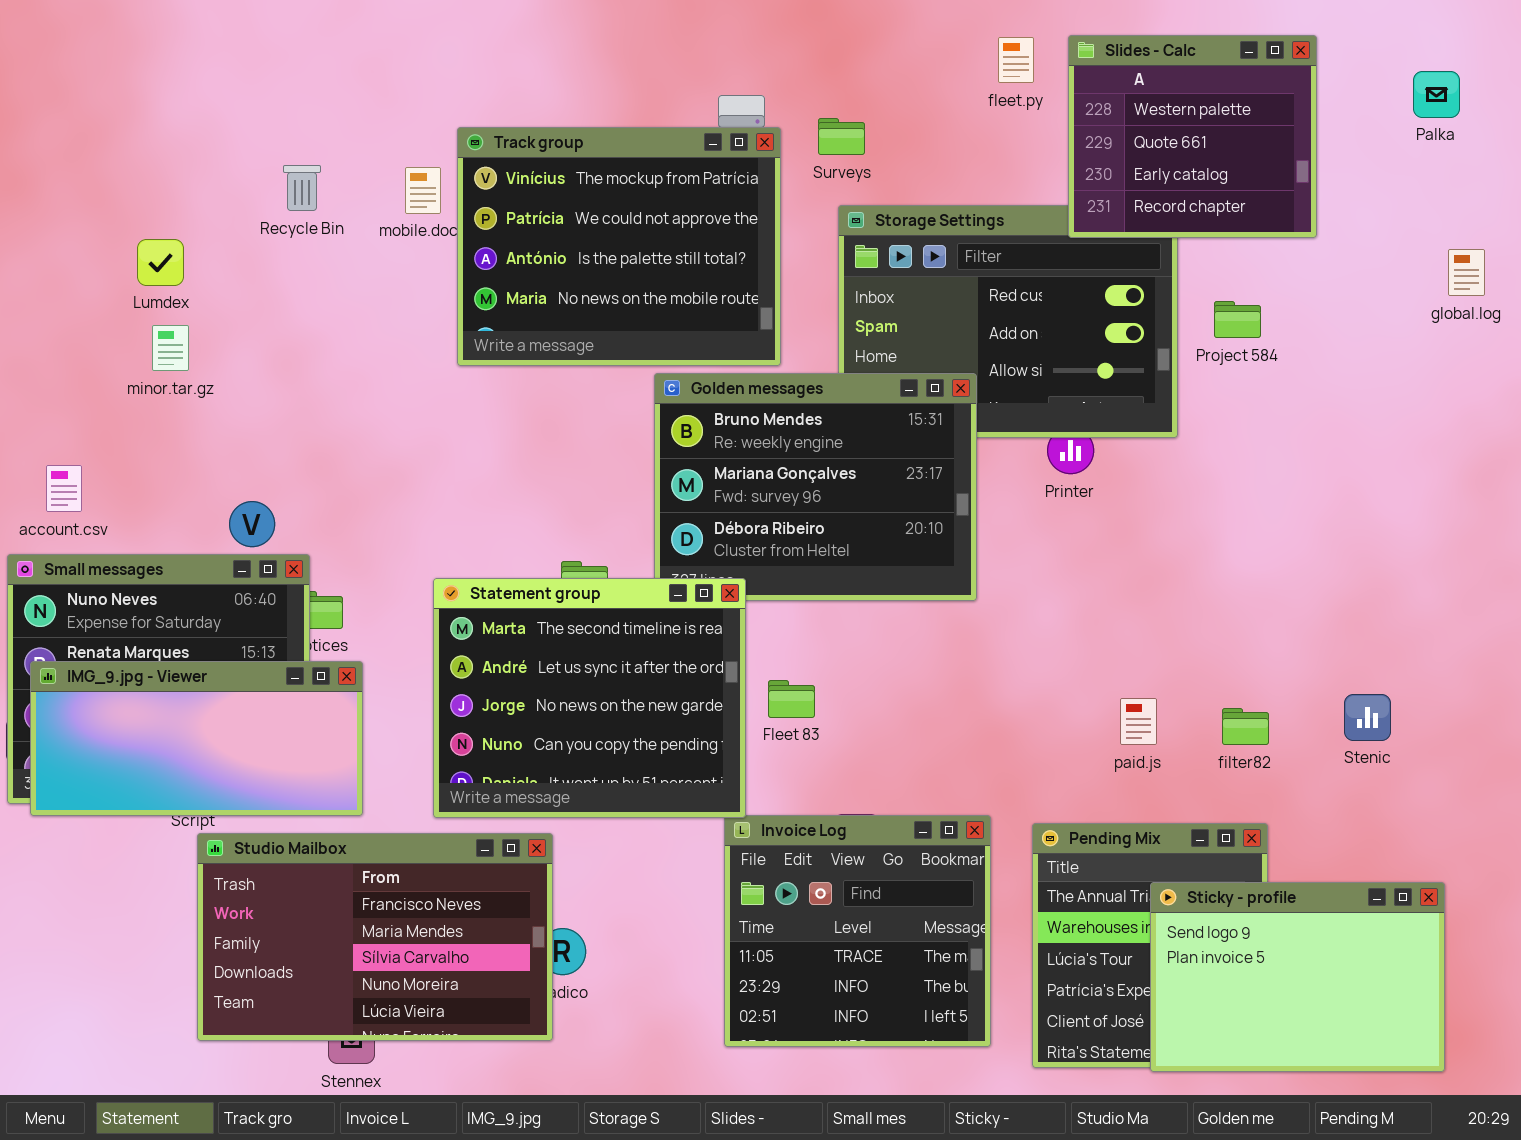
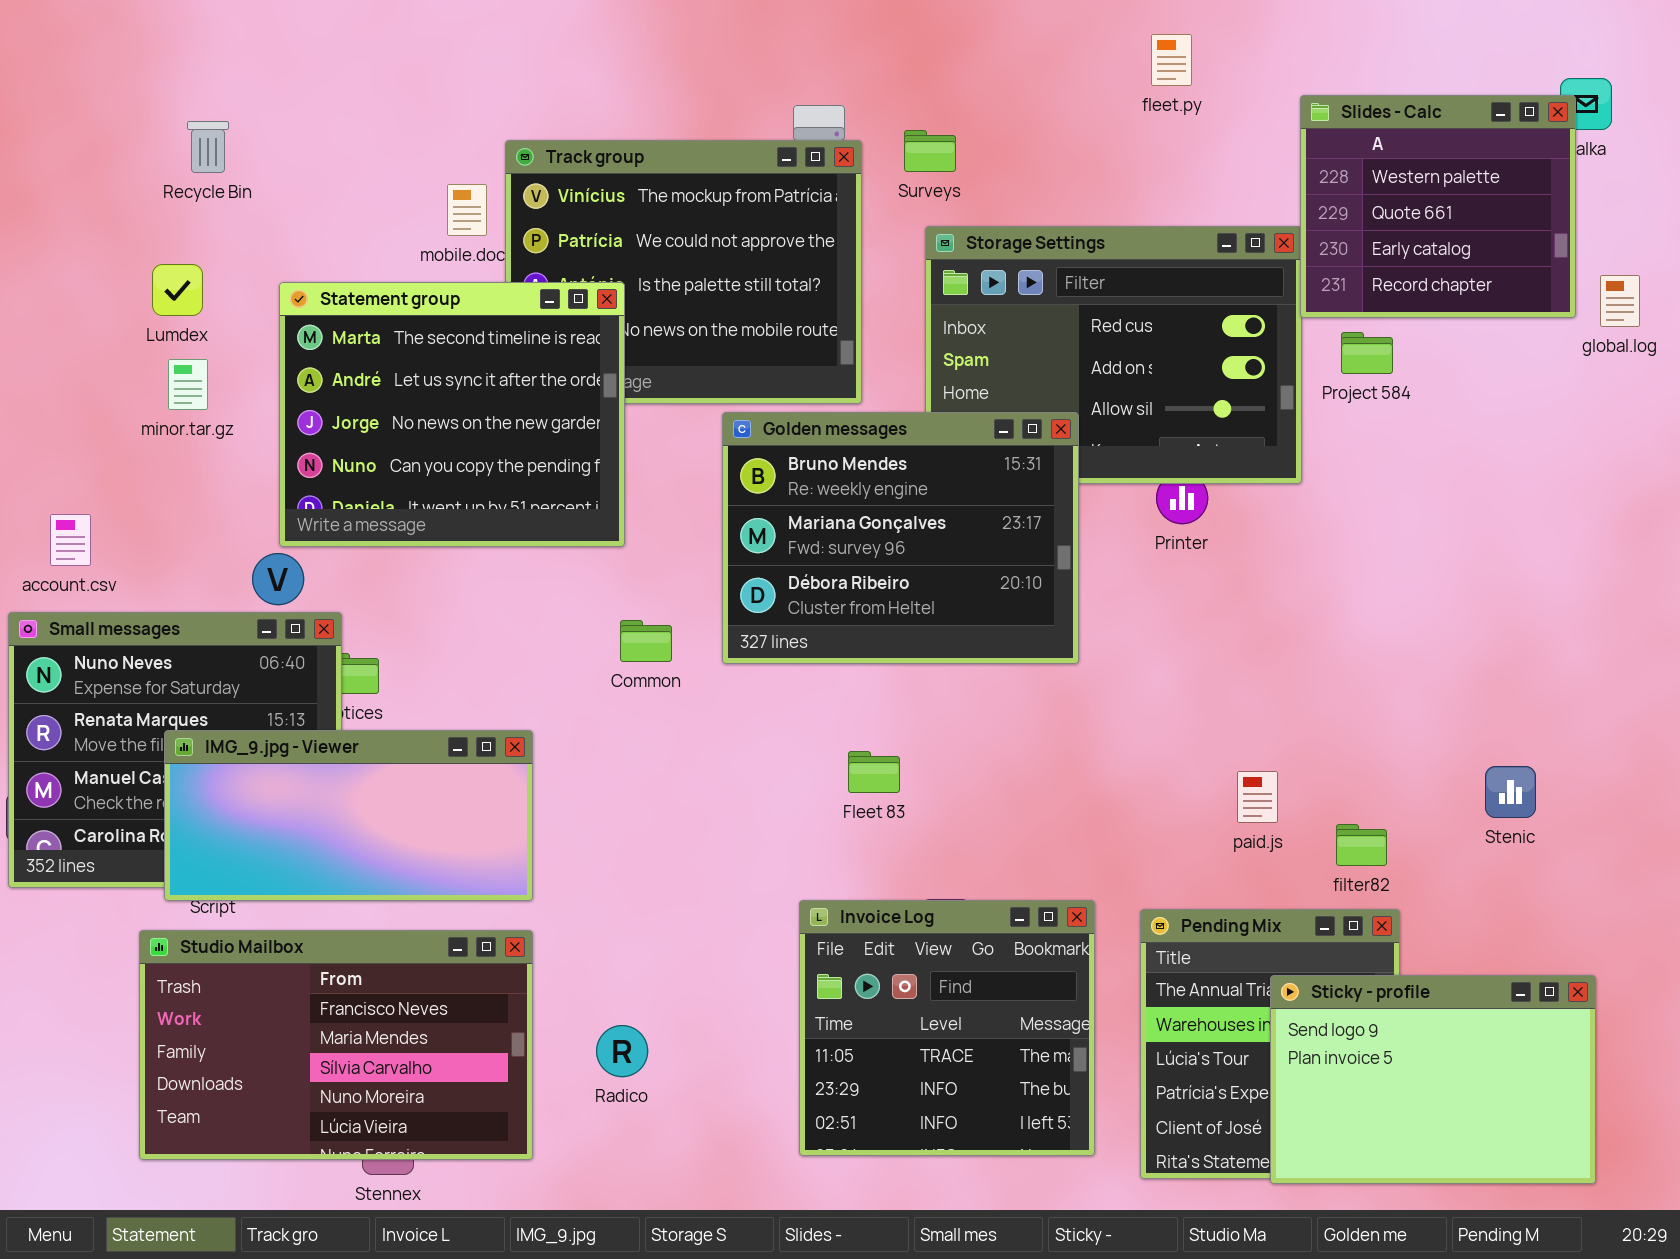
Slides - Calc: [1068,35,1317,238] -> [1300,95,1576,318], moved
fleet.py: [998,37,1034,83] -> [1151,34,1192,86], moved
Recycle Bin: [283,165,321,211] -> [187,121,229,173], moved
Statement group: [433,578,746,818] -> [279,282,625,547], moved
IMG_9.jpg - Viewer: [30,661,363,816] -> [164,730,533,901], moved
filter82: [1222,708,1269,745] -> [1336,824,1387,866], moved
Studio Mailbox: [197,833,553,1041] -> [139,930,533,1160], moved

